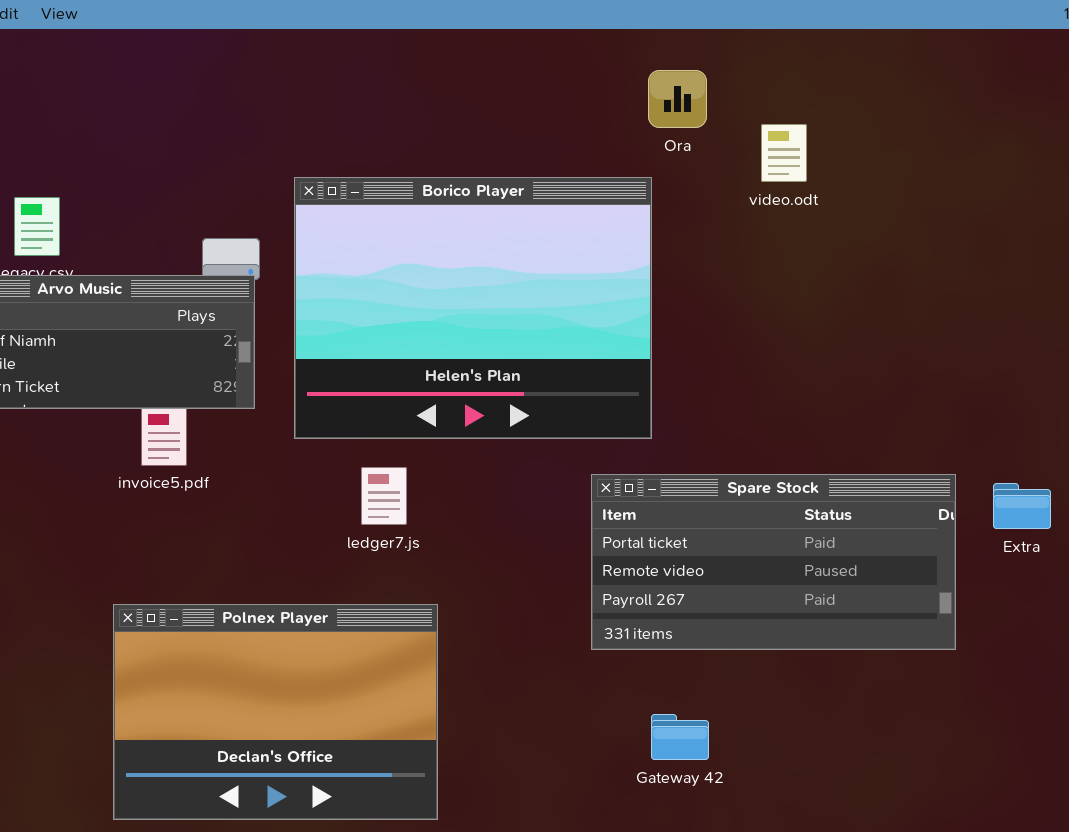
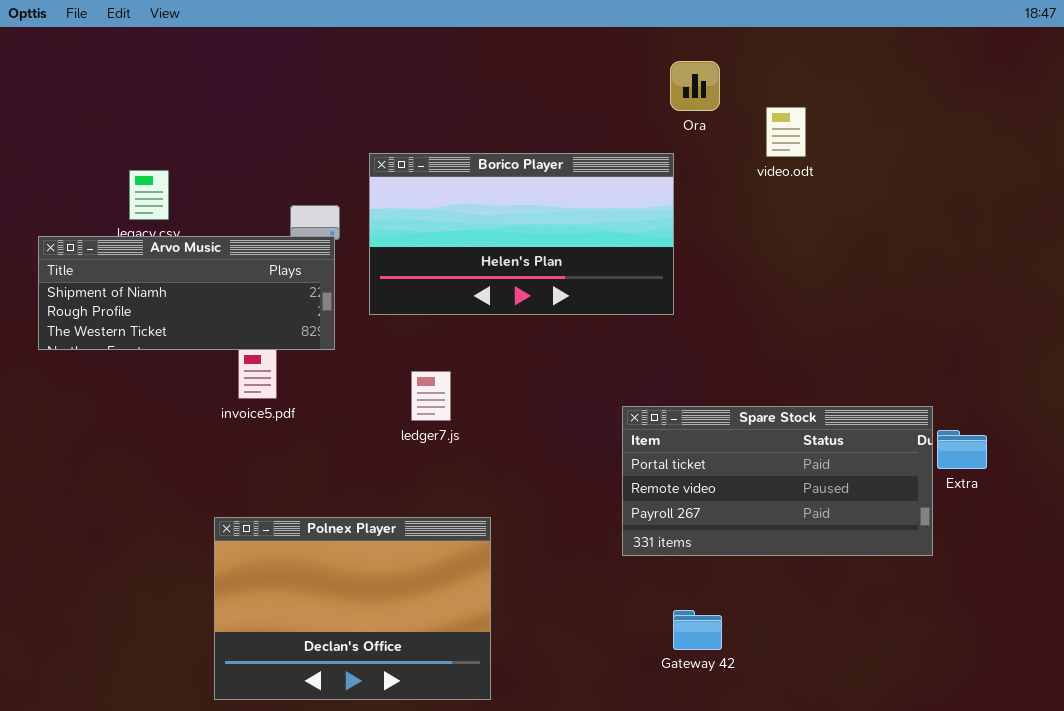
Borico Player: [294,177,652,439] -> [369,153,674,315], resized
ledger7.js: [361,467,407,525] -> [411,371,451,421], moved
Extra: [993,483,1051,529] -> [937,430,987,469], moved

